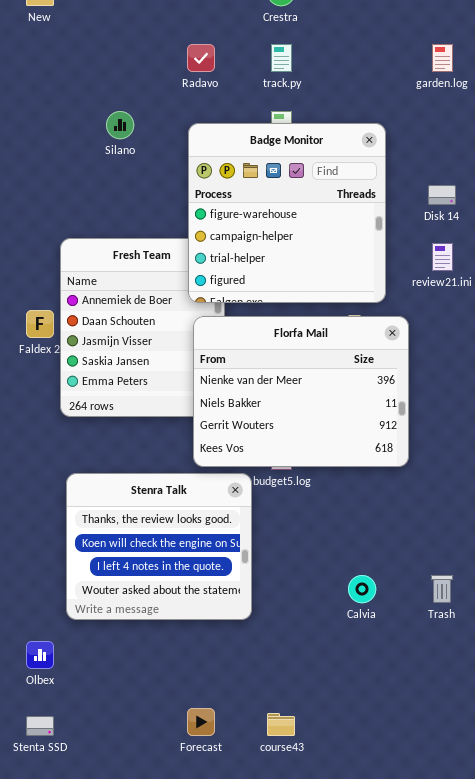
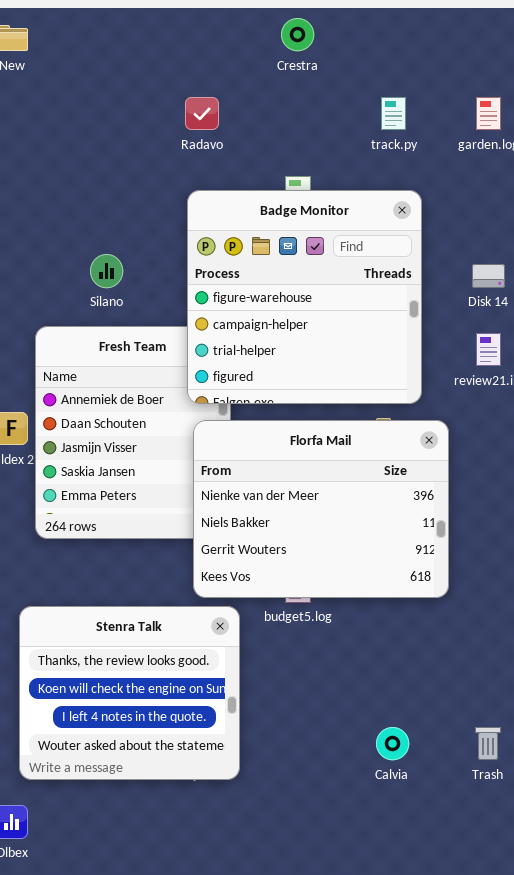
track.py: [271,44,292,72] -> [381,97,406,130], moved
Silano: [106,111,134,139] -> [90,254,123,288], moved
Stenra Talk: [66,473,252,620] -> [19,606,240,780], moved

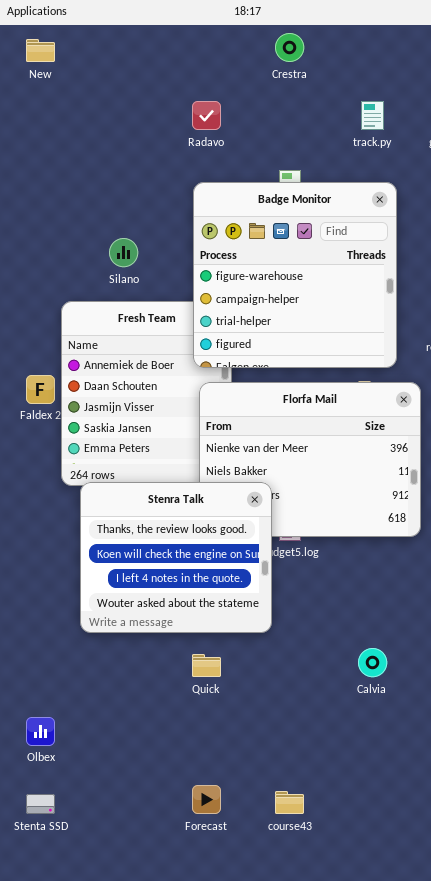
Stenra Talk: [19,606,240,780] -> [80,482,272,633], moved

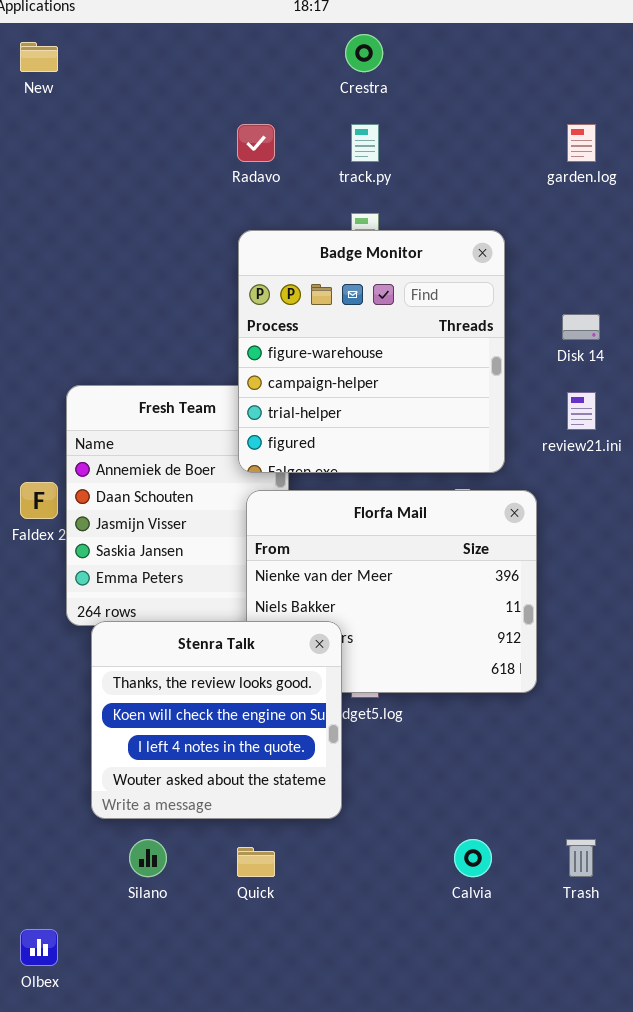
track.py: [361,101,384,130] -> [351,124,379,162], moved
Silano: [109,238,138,267] -> [129,839,167,877], moved

